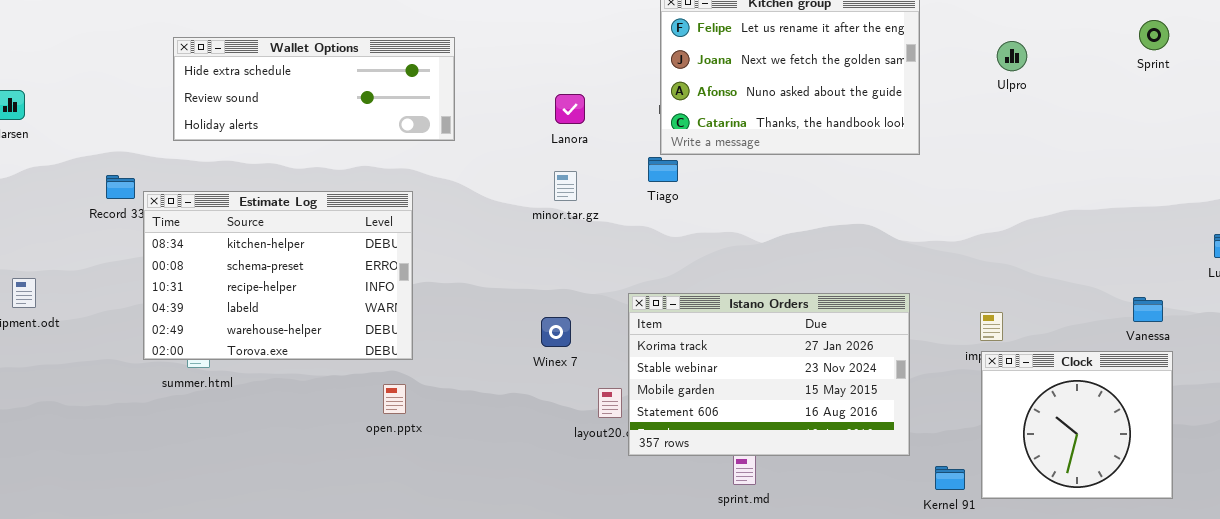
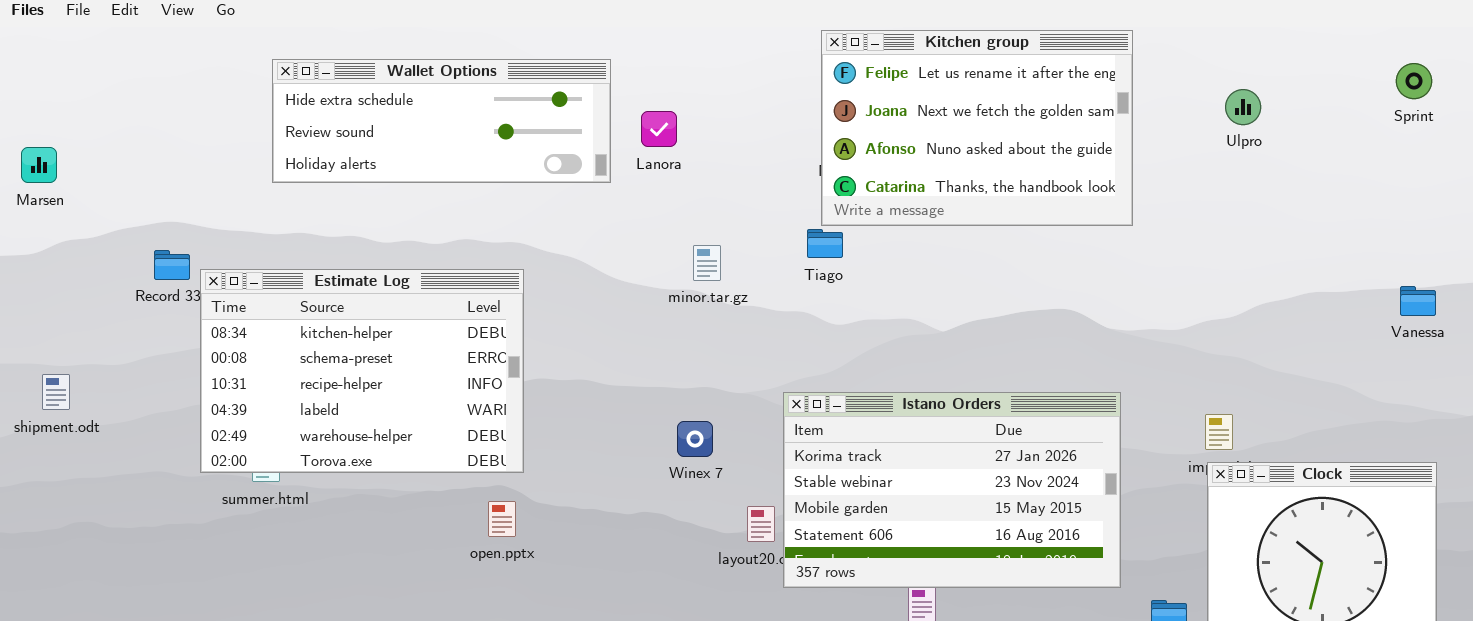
Wallet Options: [173,37,455,141] -> [272,59,611,183], moved
Lanora: [555,94,585,124] -> [641,111,677,147], moved
Vanessa: [1133,297,1163,322] -> [1400,286,1436,316], moved

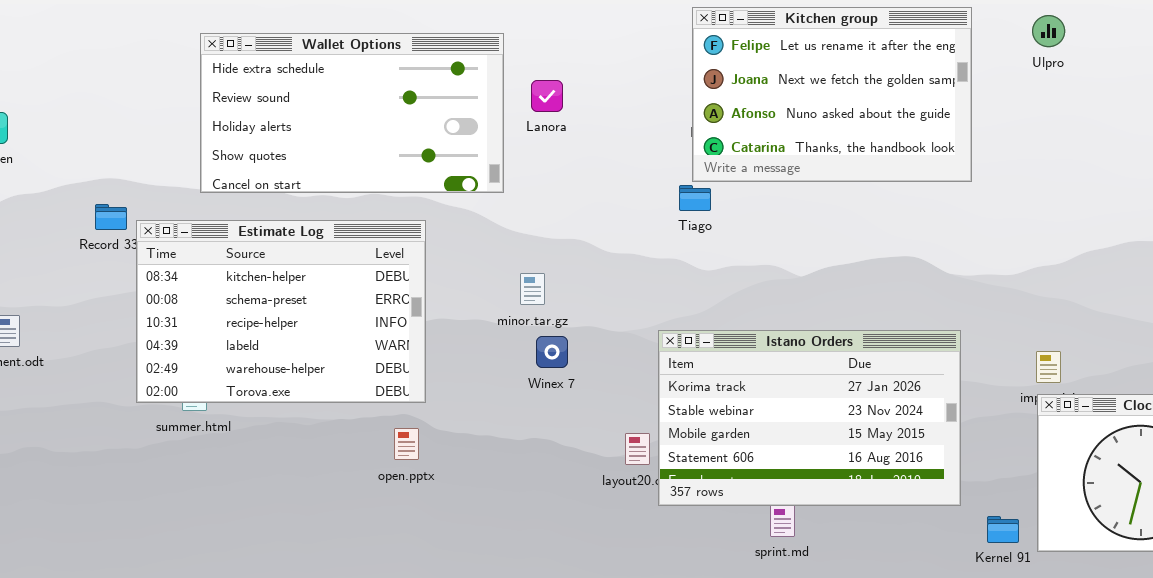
Wallet Options: [272,59,611,183] -> [200,33,504,193], resized
Ulpro: [1225,89,1261,125] -> [1032,15,1065,47], moved
minor.tar.gz: [693,245,721,281] -> [520,273,545,305], moved
Winex 7: [677,421,713,457] -> [536,336,568,368], moved

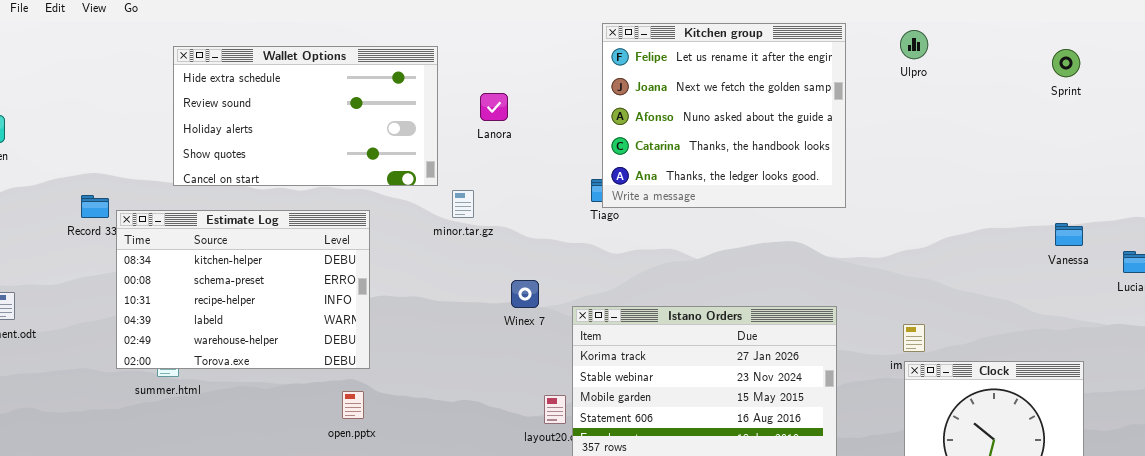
Kitchen group: [692,7,972,182] -> [602,23,846,208], resized
Lanora: [531,80,563,112] -> [480,93,508,121], moved
minor.tar.gz: [520,273,545,305] -> [452,190,474,218], moved
Winex 7: [536,336,568,368] -> [511,280,539,308], moved

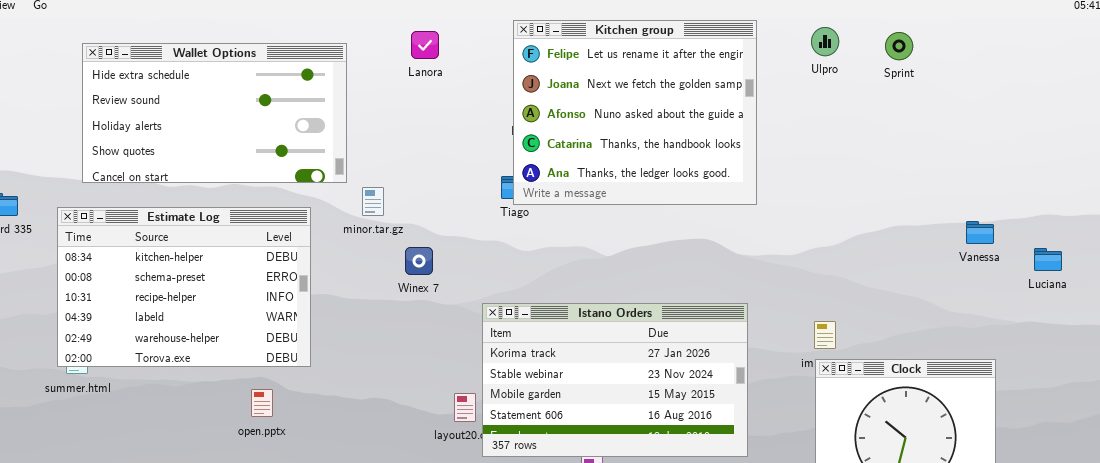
Sprint: [1052,49,1080,77] -> [885,32,913,60], moved
Lanora: [480,93,508,121] -> [411,31,439,59], moved
Estimate Log: [116,210,370,369] -> [57,207,311,367], moved
Winex 7: [511,280,539,308] -> [405,247,433,275], moved

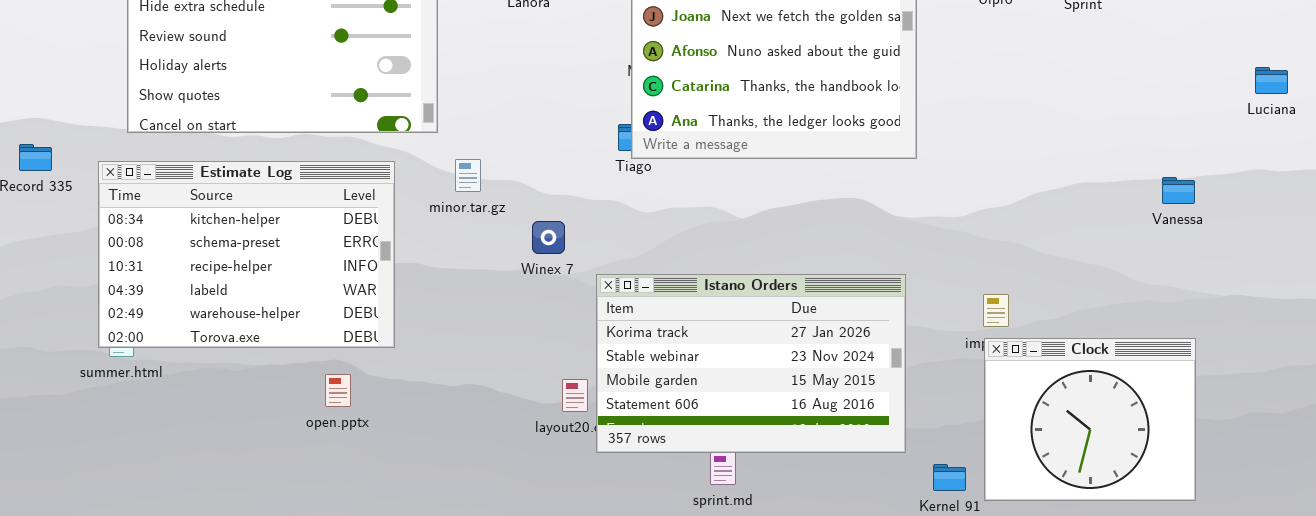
minor.tar.gz: [362,187,384,216] -> [455,159,481,192], moved
Winex 7: [405,247,433,275] -> [532,221,565,254], moved
Luciana: [1034,248,1062,271] -> [1255,67,1288,94], moved

